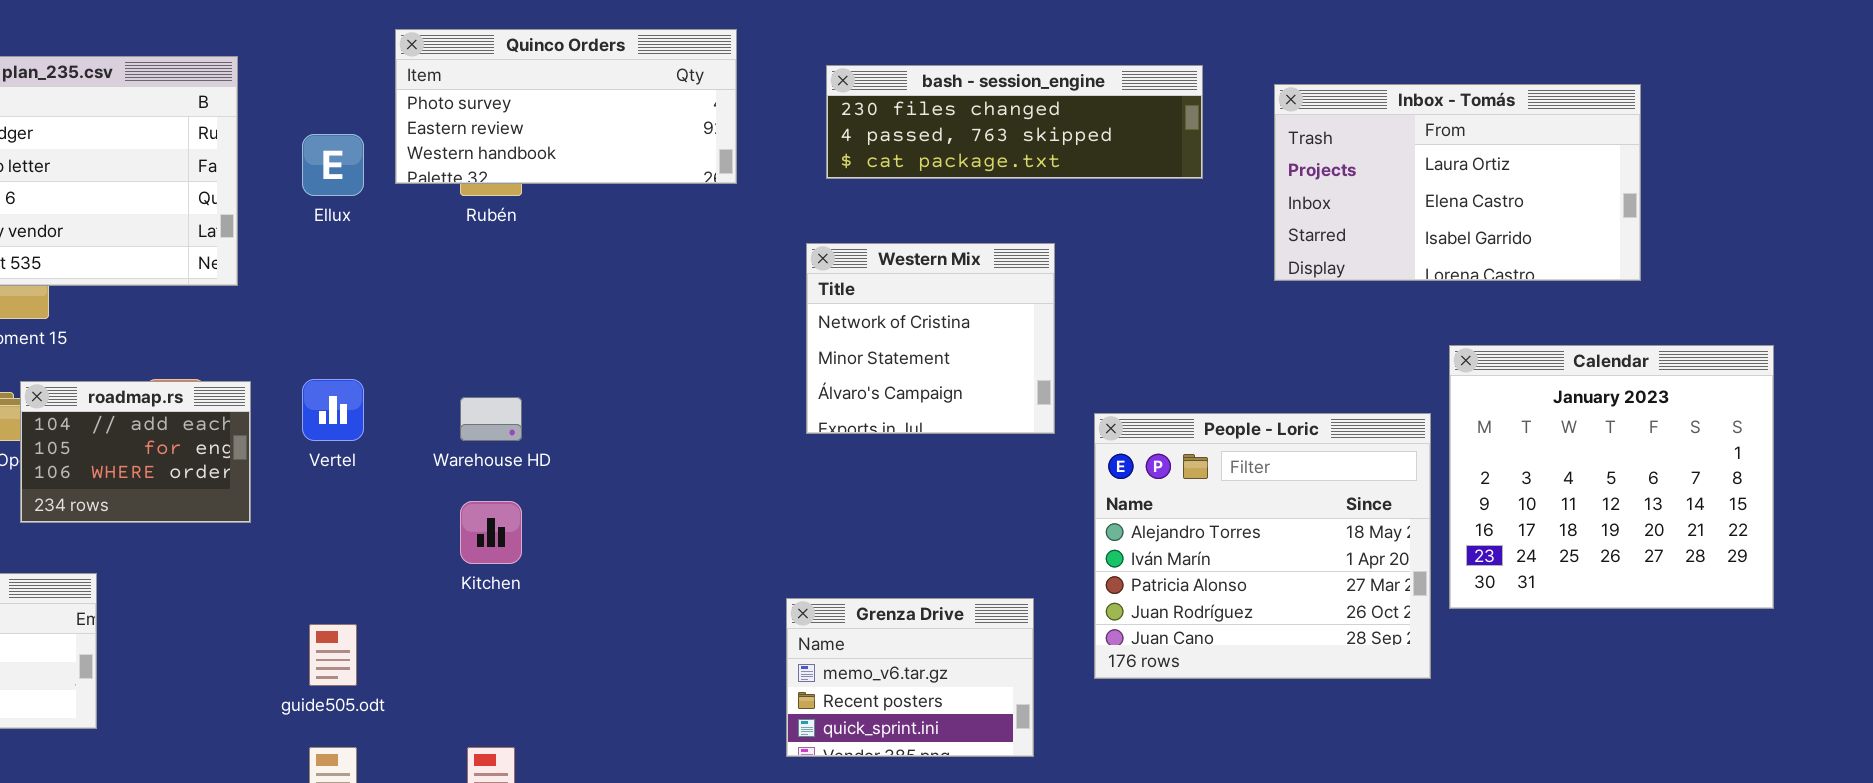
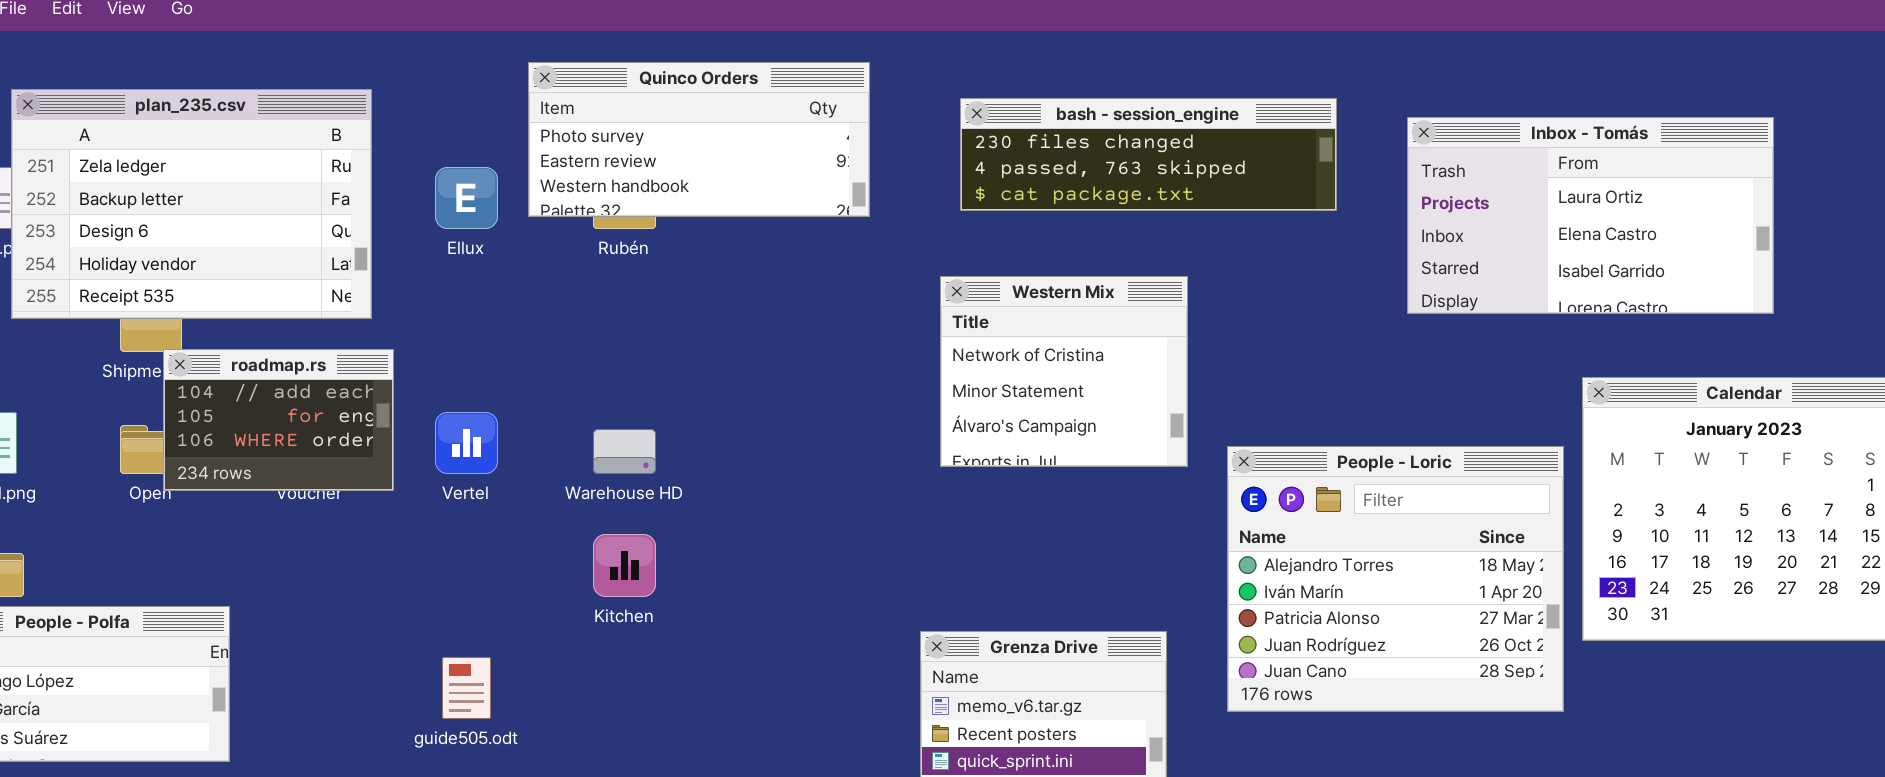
roadmap.rs: [20,381,251,523] -> [163,349,394,491], moved

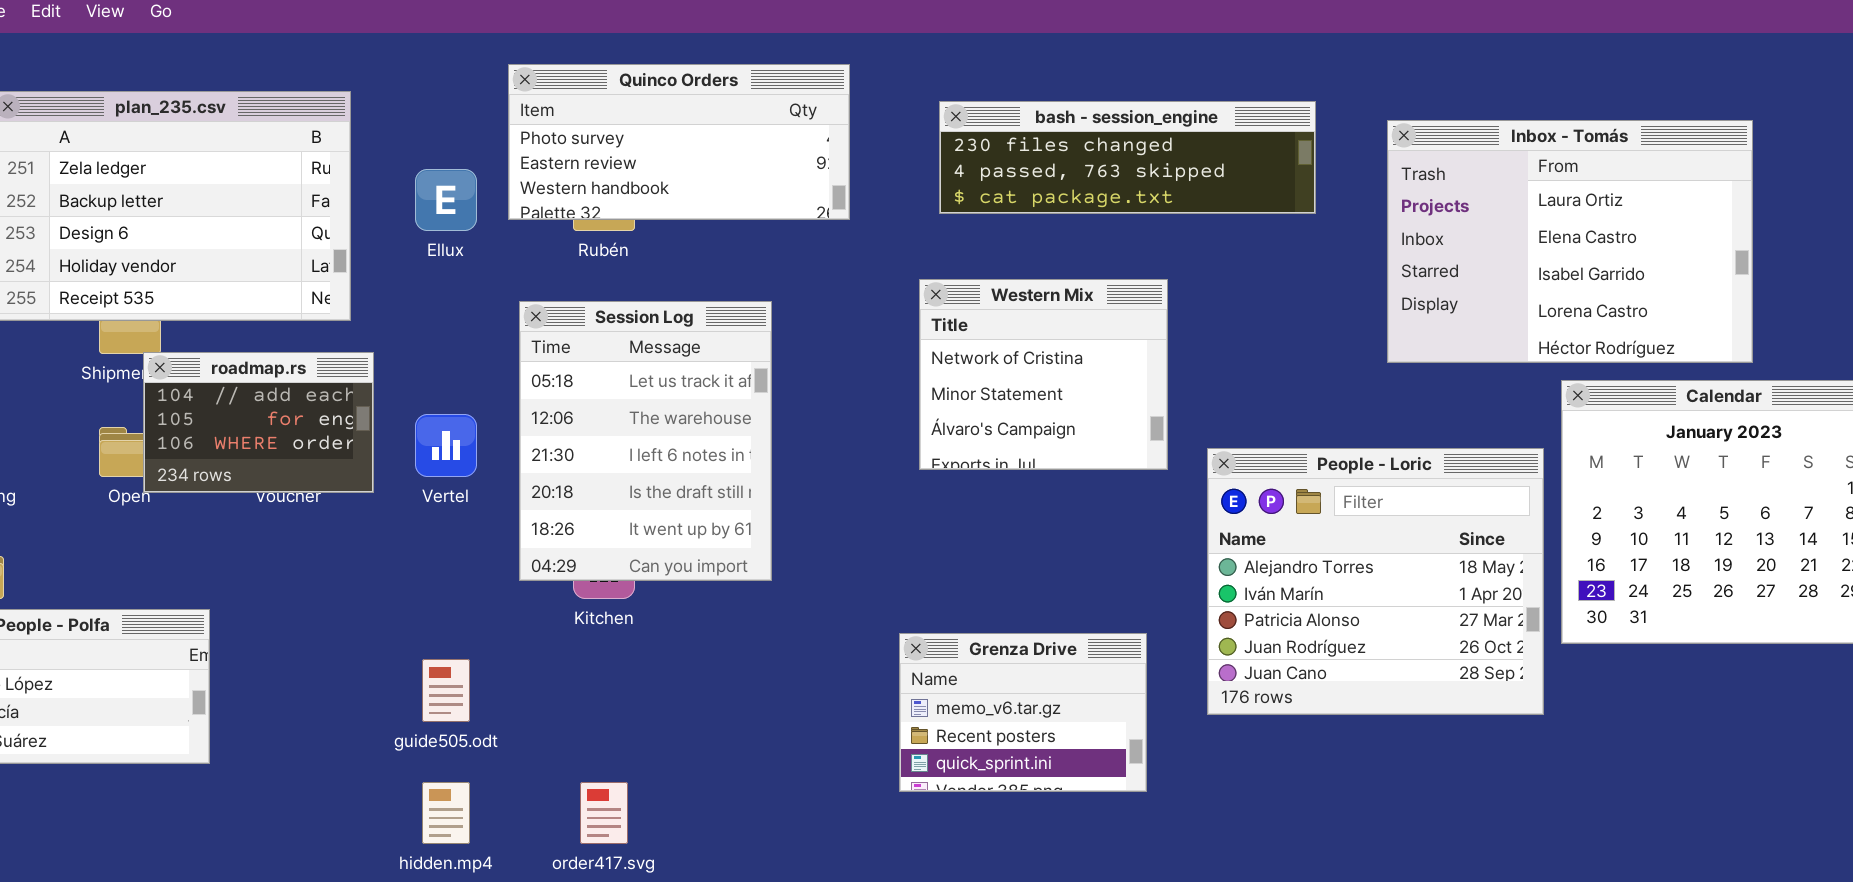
Inbox - Tomás: [1407,117,1774,314] -> [1387,120,1753,363], resized
Session Log: none -> [519,301,772,581], opened

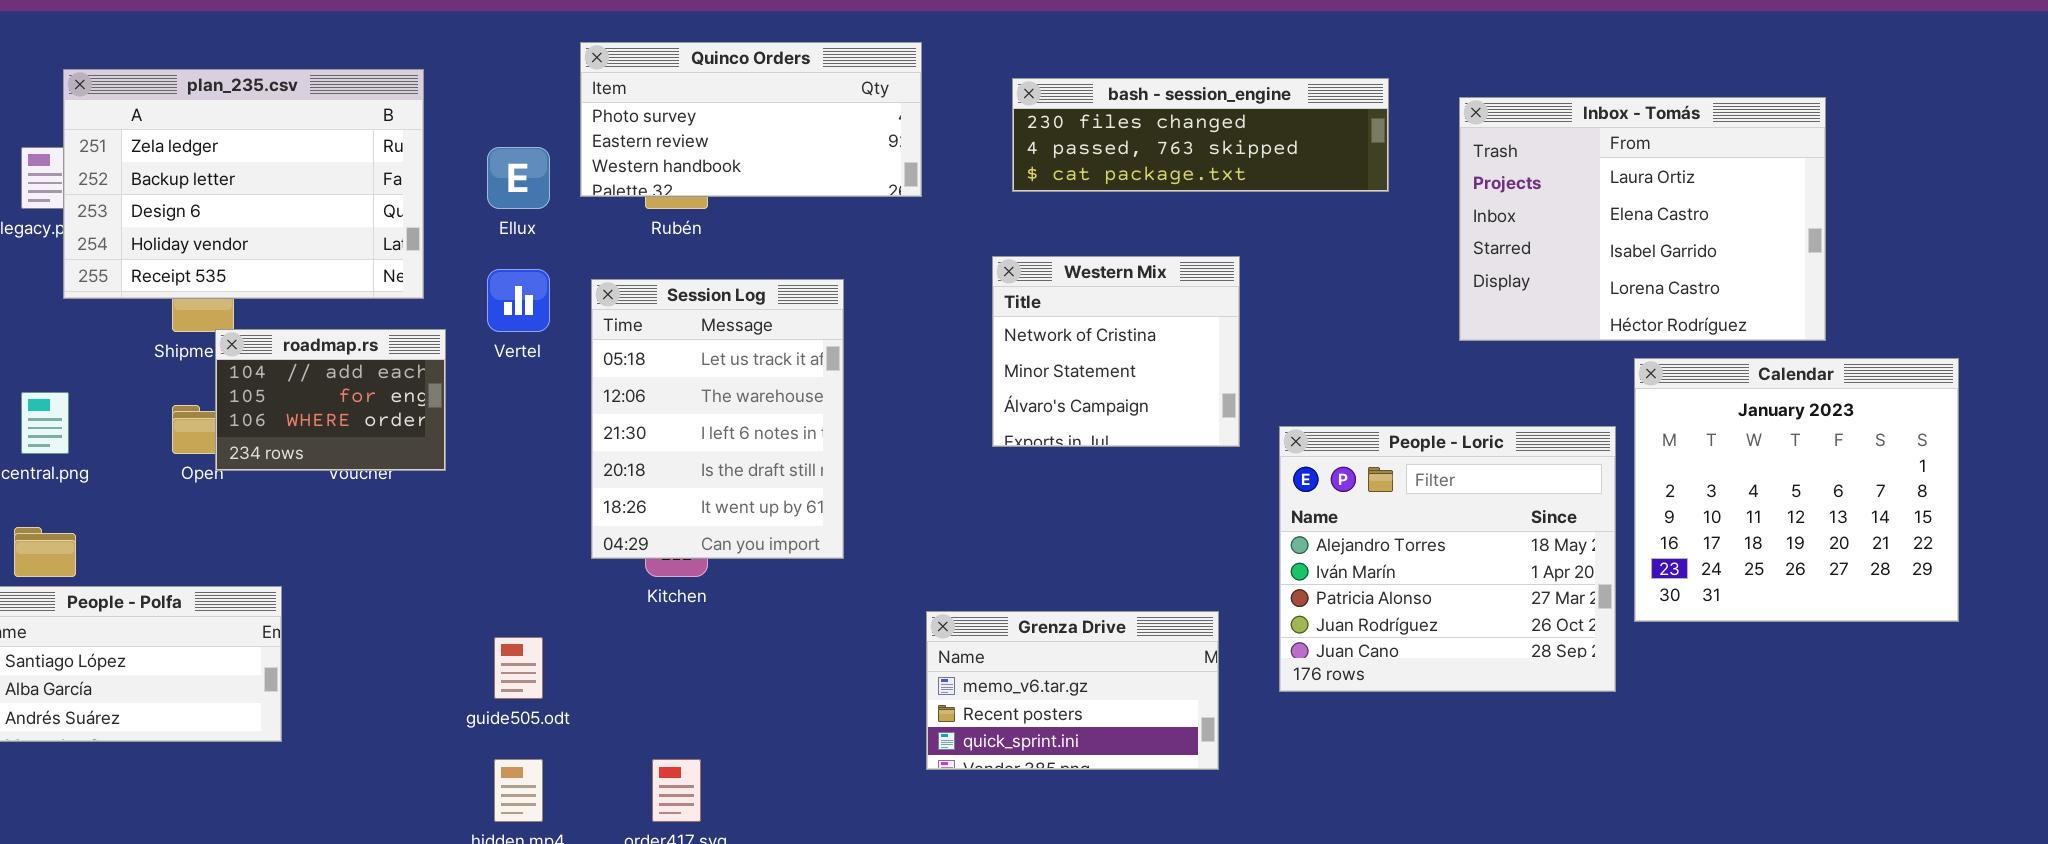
Vertel: [415,414,477,477] -> [487,269,550,332], moved
Grenza Drive: [899,633,1147,792] -> [926,611,1219,770], resized

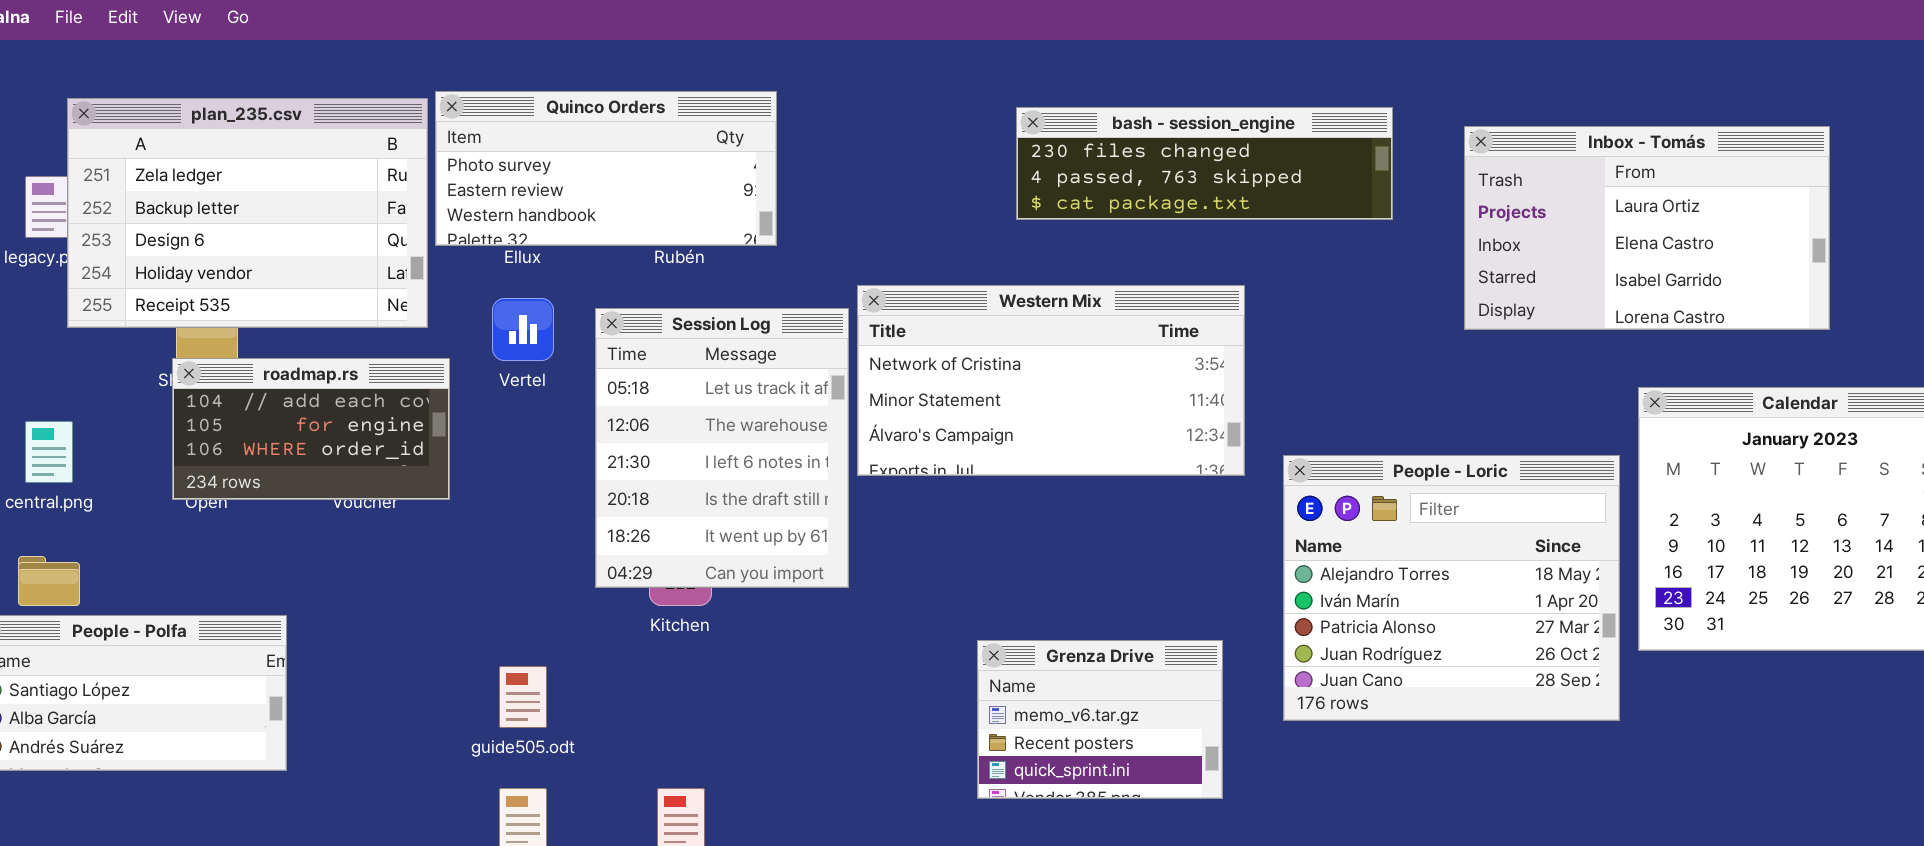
Quinco Orders: [580,42,922,197] -> [435,91,777,246], moved
Inbox - Tomás: [1459,97,1826,341] -> [1464,126,1830,330], resized
Western Mix: [992,256,1240,447] -> [857,285,1245,476], resized
roadmap.rs: [215,329,446,471] -> [172,358,450,500], resized
Grenza Drive: [926,611,1219,770] -> [977,640,1223,799], resized

